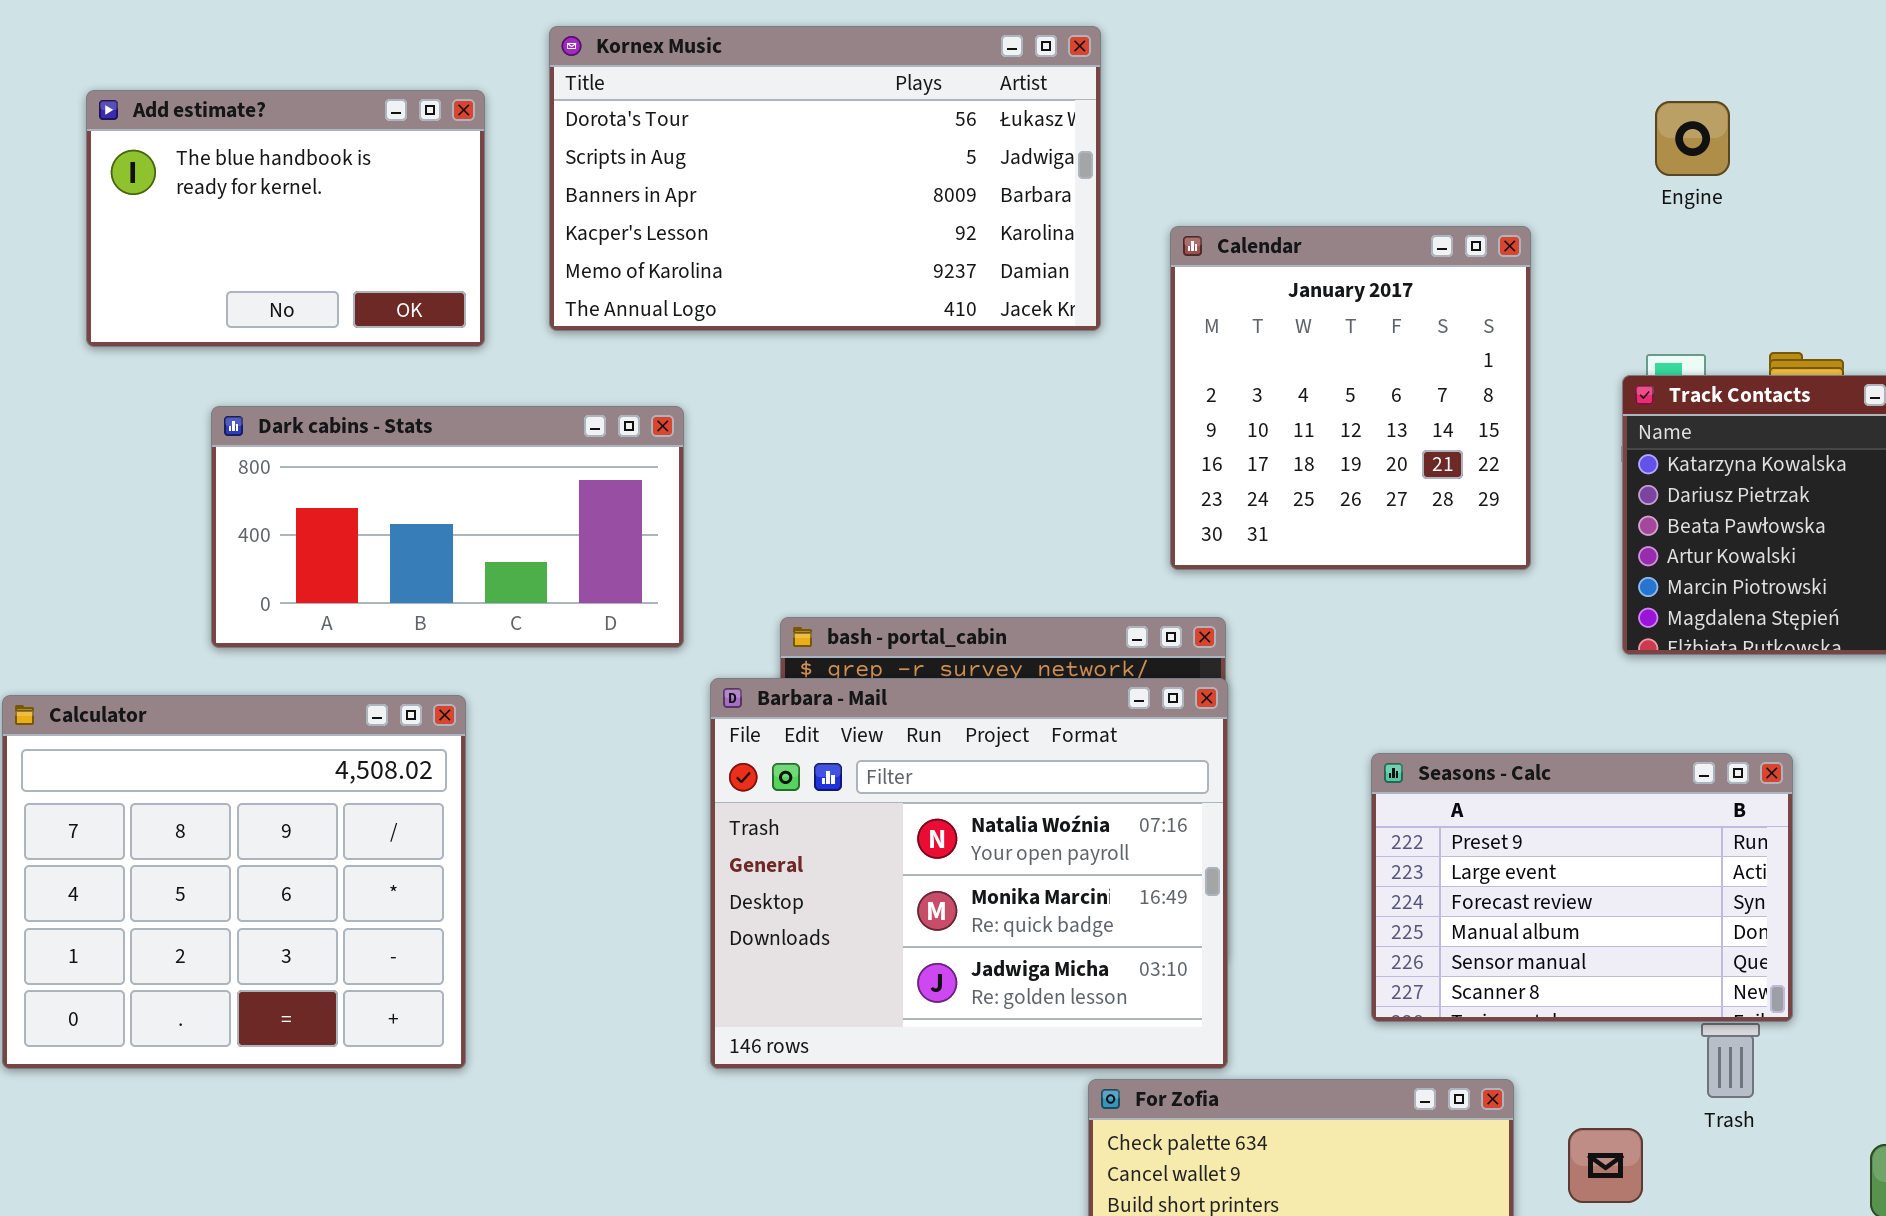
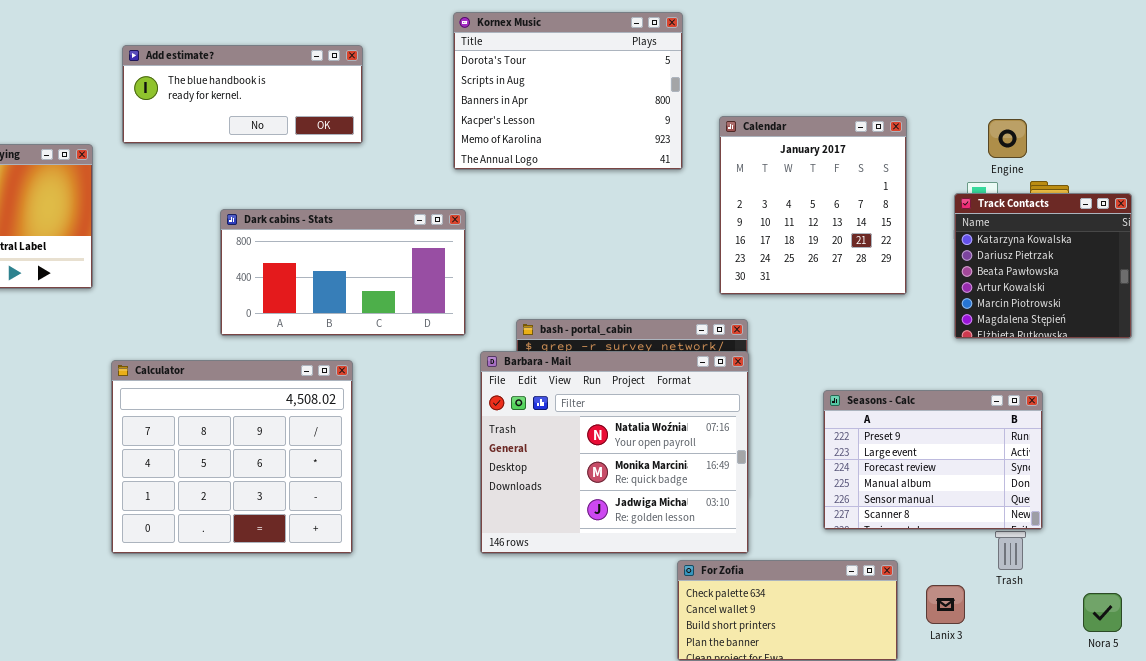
Kornex Music: [549,26,1101,331] -> [453,12,683,170], resized
Add estimate?: [86,90,485,347] -> [122,45,363,144], resized
Engine: [1655,101,1730,176] -> [988,119,1027,158], moved

